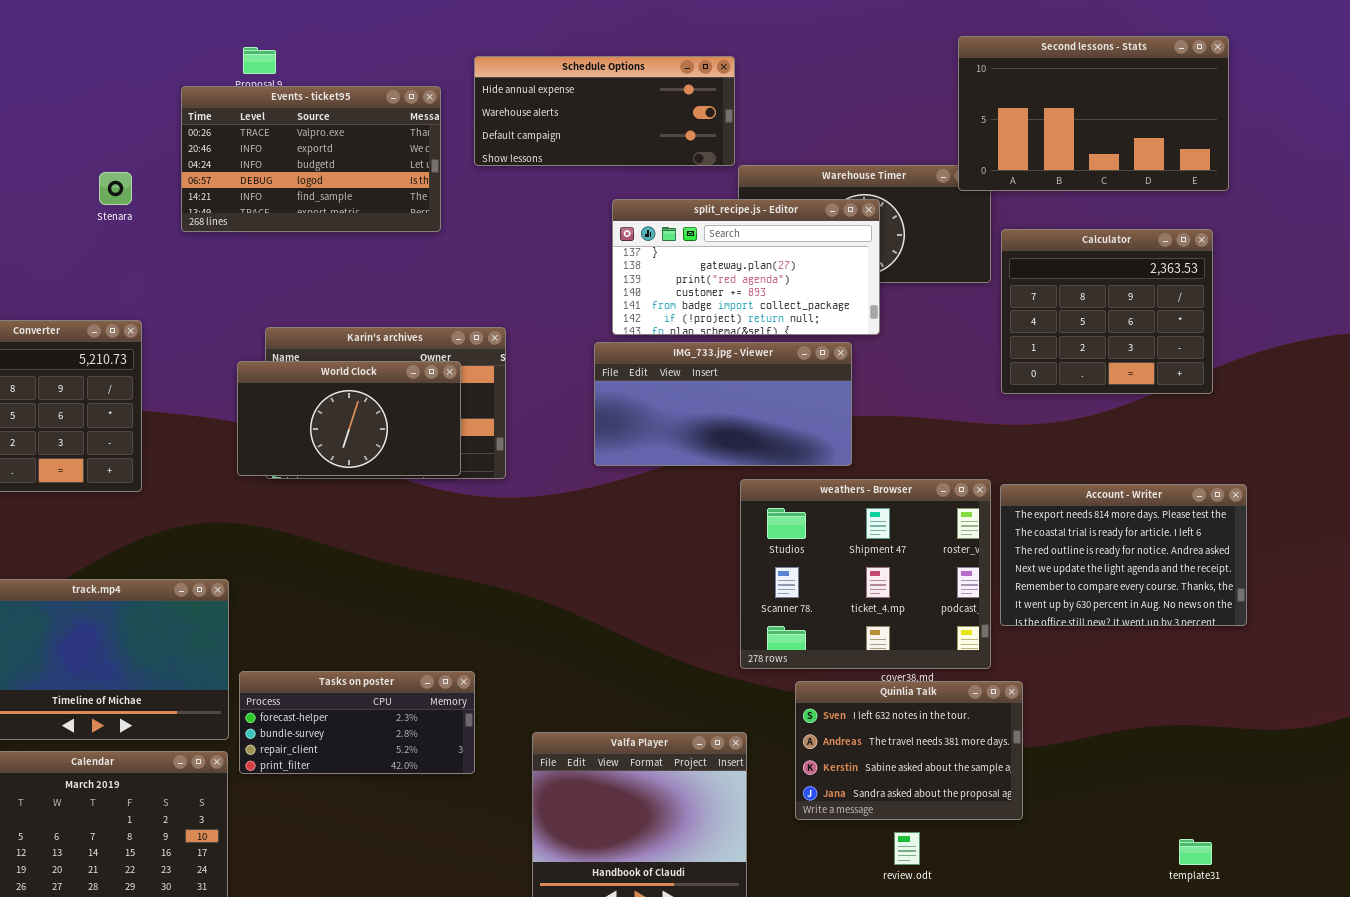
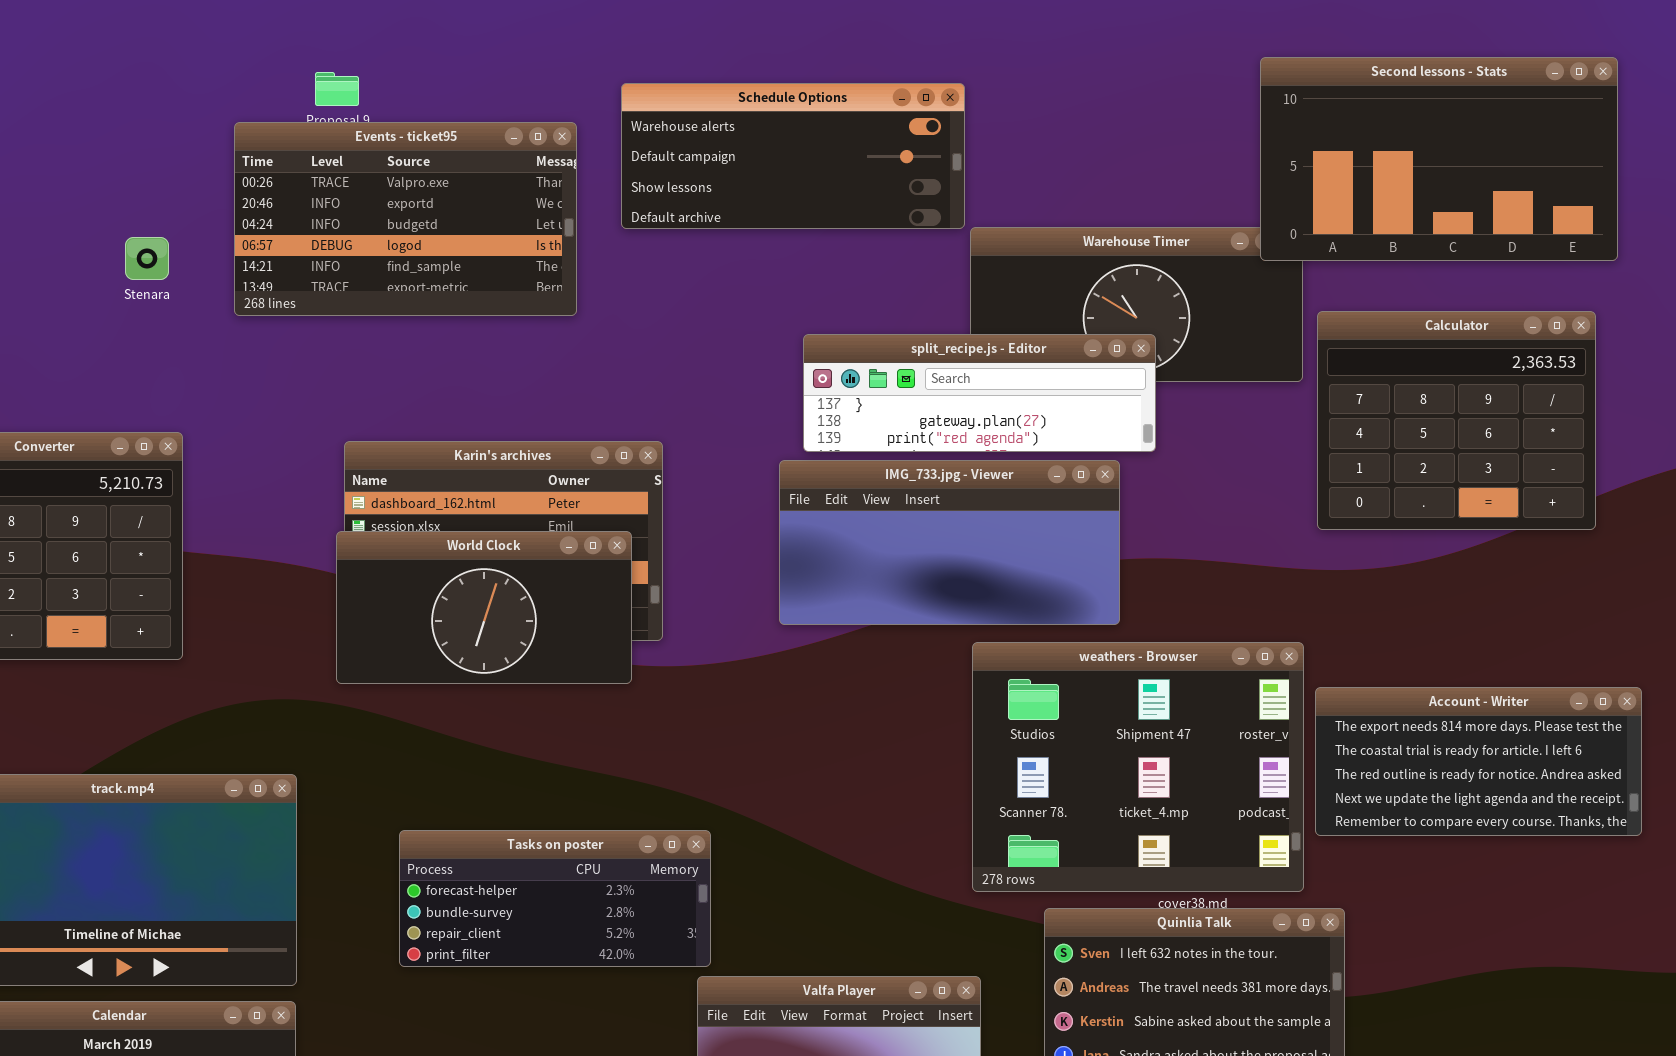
Schedule Options: [474,56,735,166] -> [621,83,965,229], scrolled down 1 row
split_recipe.js - Editor: [612,199,880,335] -> [803,334,1156,452], resized
World Clock: [237,361,461,476] -> [336,531,632,684], moved
Account - Writer: [1000,484,1247,626] -> [1315,687,1642,836], resized
Tasks on poster: [239,671,475,774] -> [399,830,711,967], moved

